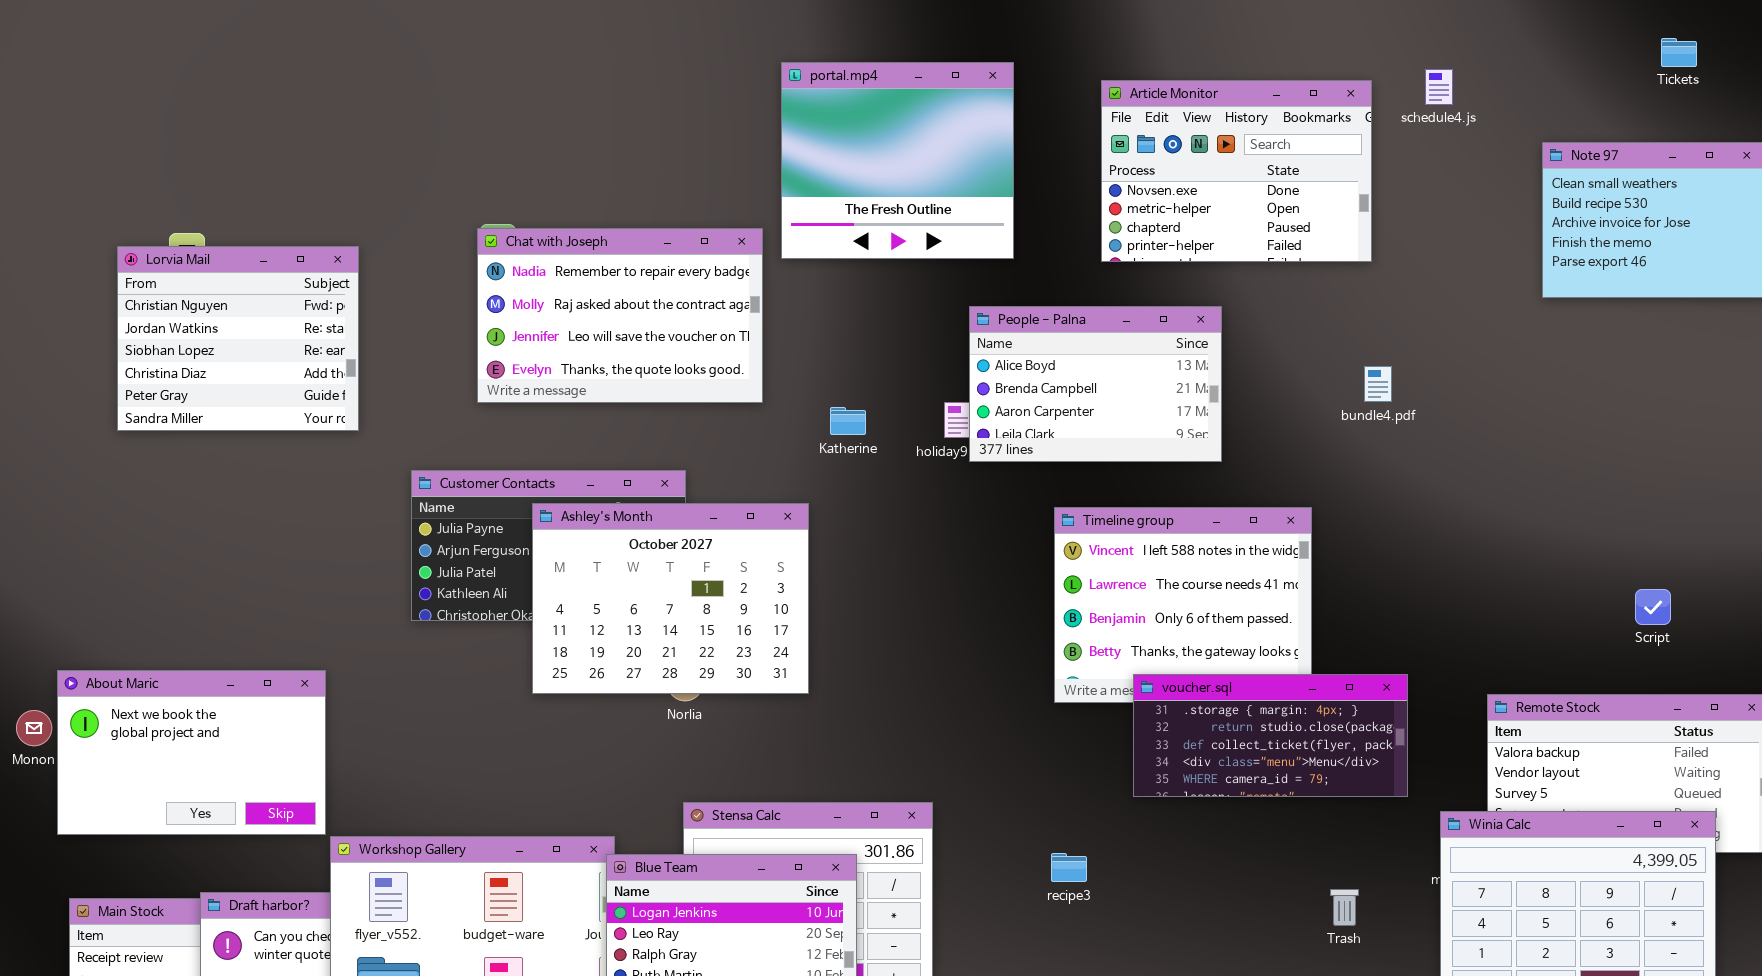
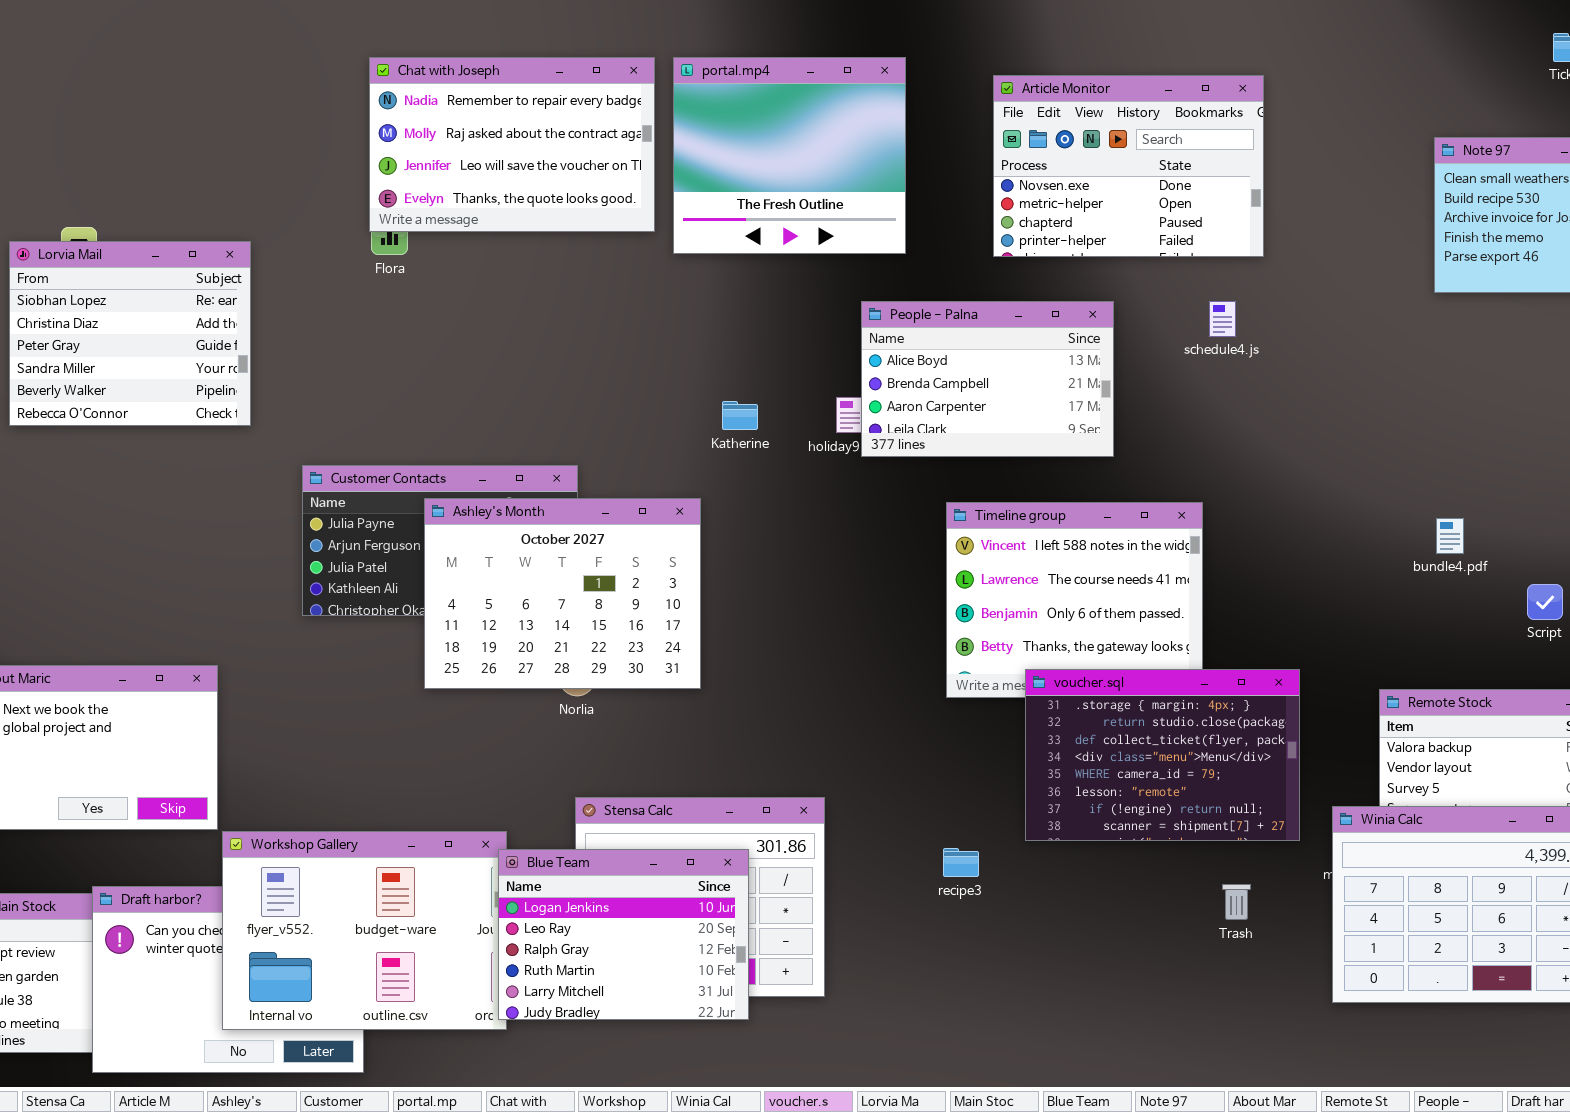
schedule4.js: [1425,69,1453,105] -> [1209,301,1236,337], moved
Chat with Joseph: [477,228,763,403] -> [369,57,655,232], moved
Lorvia Mail: [117,246,359,431] -> [9,241,251,426], scrolled down 2 rows
bundle4.pdf: [1364,366,1392,402] -> [1436,518,1464,554], moved
voucher.sql: [1133,674,1408,797] -> [1025,669,1300,841], resized

